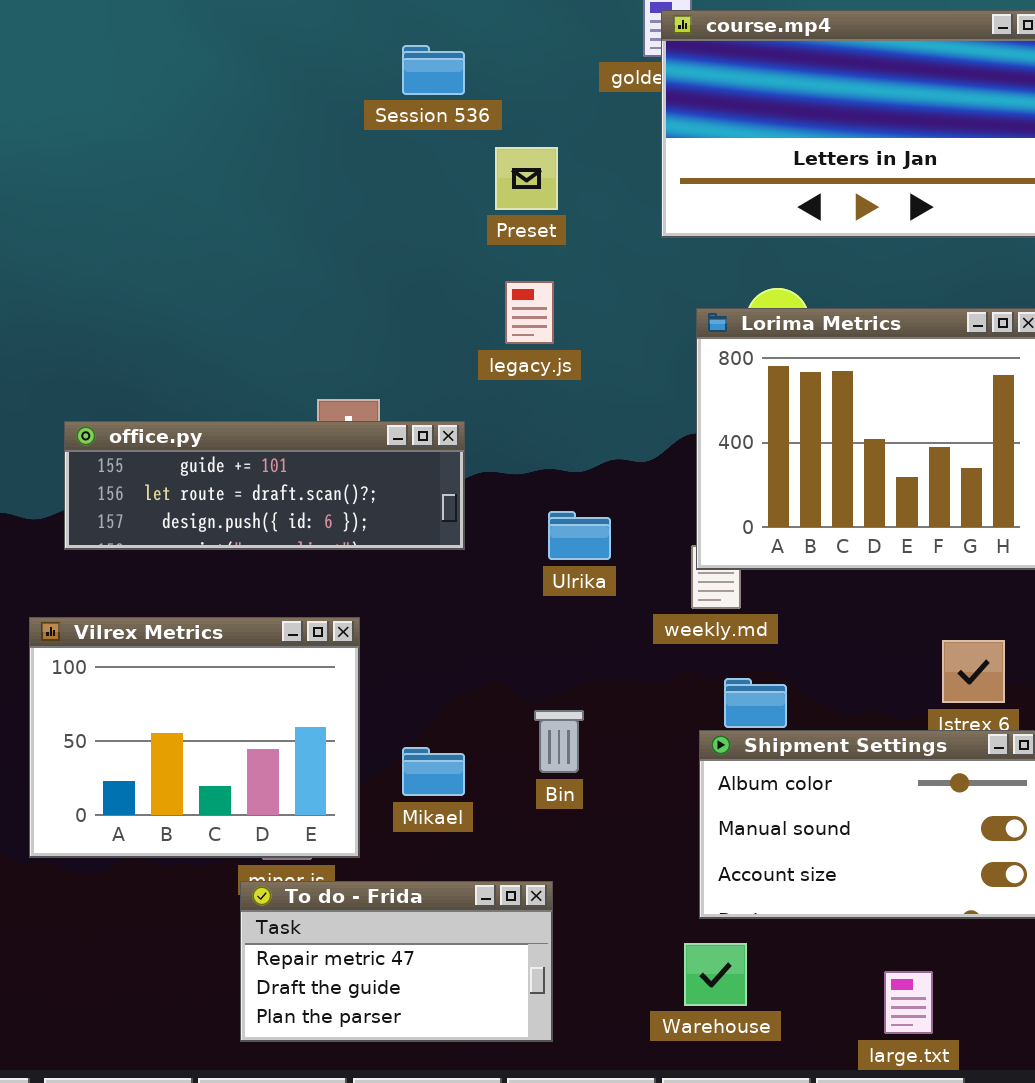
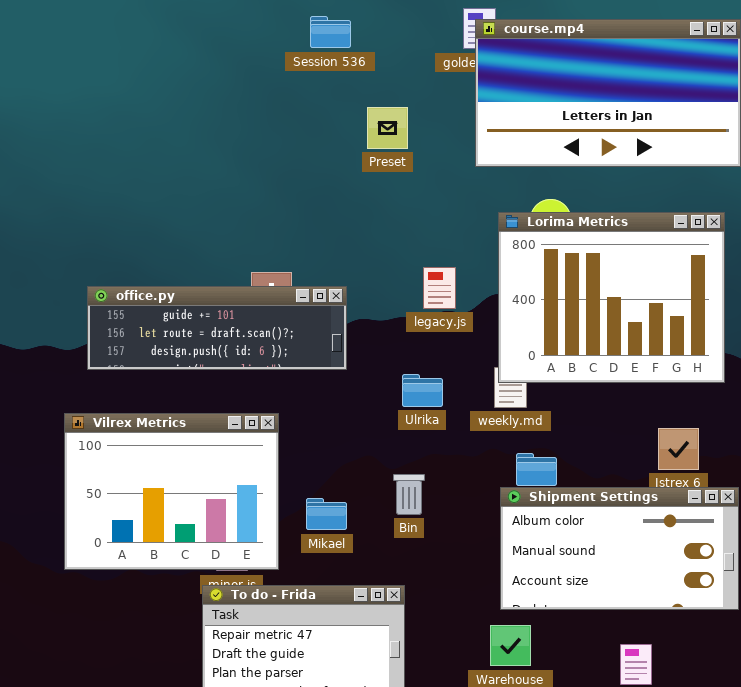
Session 536: [402,45,465,95] -> [310,16,351,48], moved
legacy.js: [505,281,554,344] -> [423,267,456,309], moved
Ulrika: [548,511,611,560] -> [402,374,443,407], moved

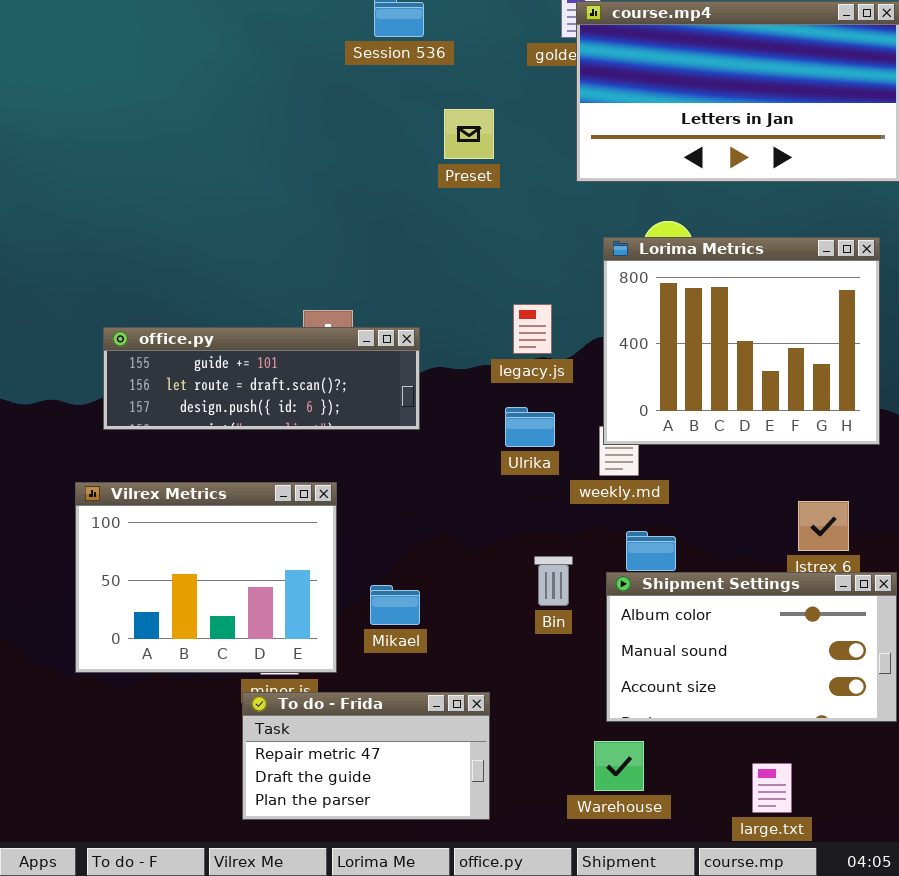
Ulrika: [402,374,443,407] -> [505,407,555,447], moved
Bin: [393,474,425,515] -> [534,556,573,606], moved

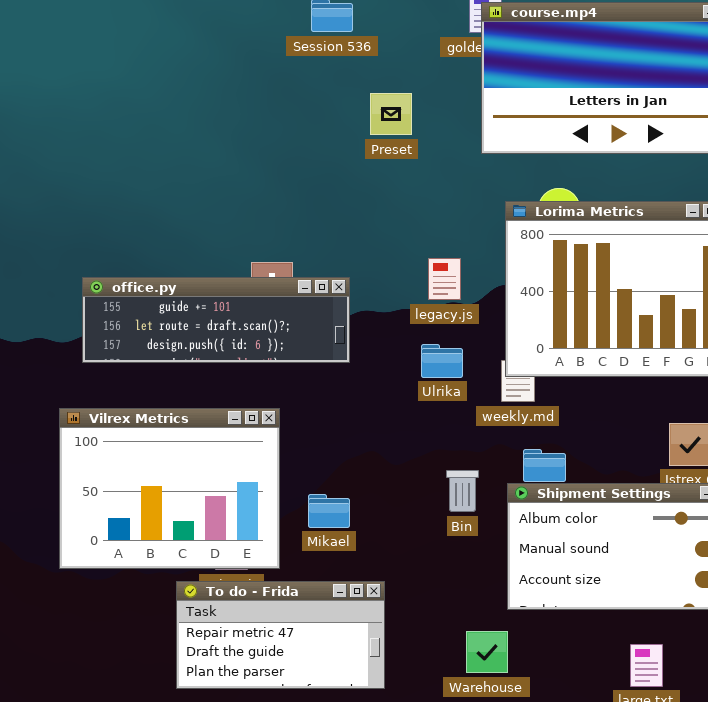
To do - Frida: [242,692,490,820] -> [176,581,385,689], moved
Warehouse: [594,741,644,791] -> [466,631,508,673], moved

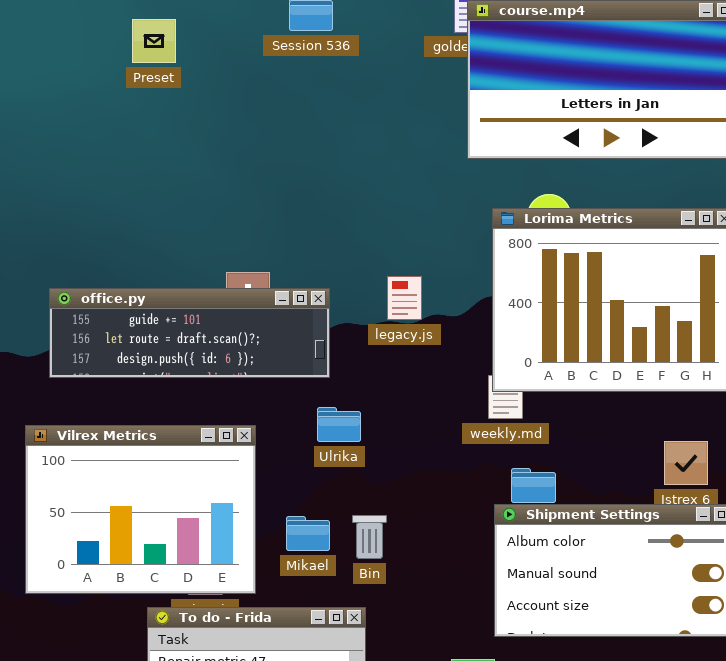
Preset: [370,93,412,135] -> [132,19,176,63], moved
legacy.js: [428,258,461,300] -> [387,276,422,320], moved
Ulrika: [421,344,463,378] -> [317,407,361,442], moved
Bin: [446,470,479,512] -> [352,515,387,559], moved

